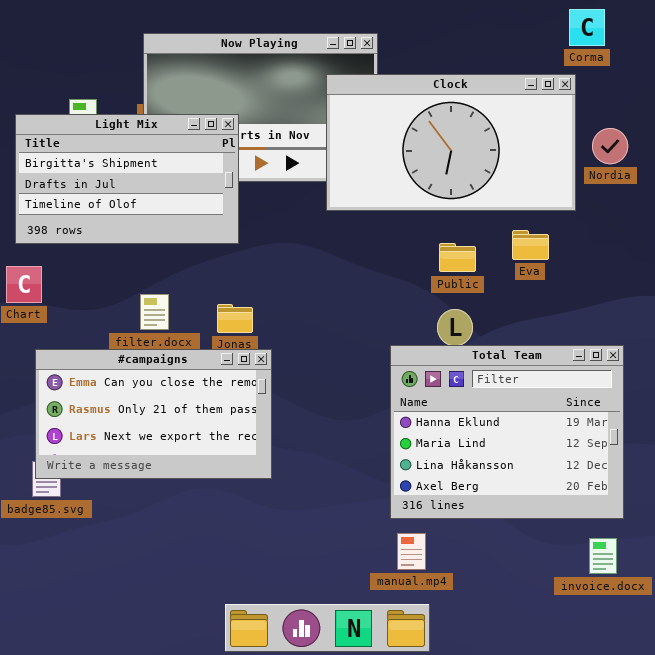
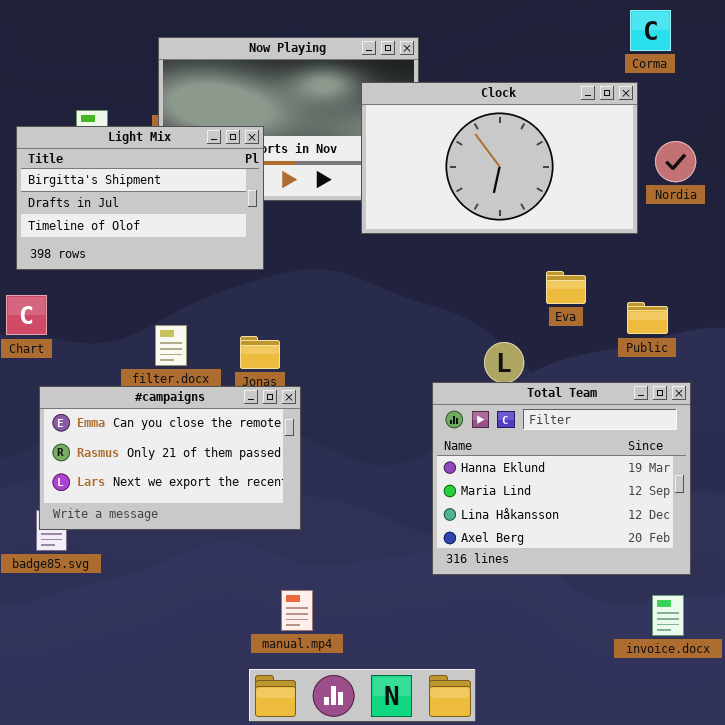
Eva: [512,230,549,260] -> [546,271,586,304], moved
Public: [439,243,476,272] -> [627,302,668,334], moved
manual.mp4: [397,533,426,570] -> [281,590,313,631], moved

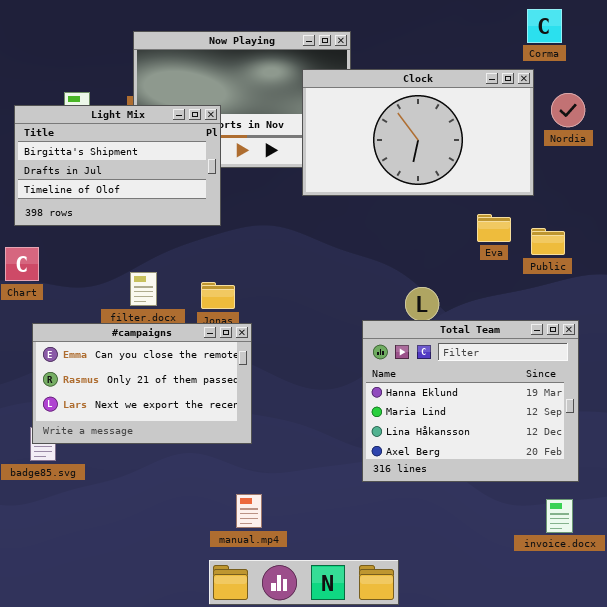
Nordia: [655,141,696,182] -> [551,93,585,127], moved
Eva: [546,271,586,304] -> [477,214,511,242], moved
Public: [627,302,668,334] -> [531,228,565,255], moved

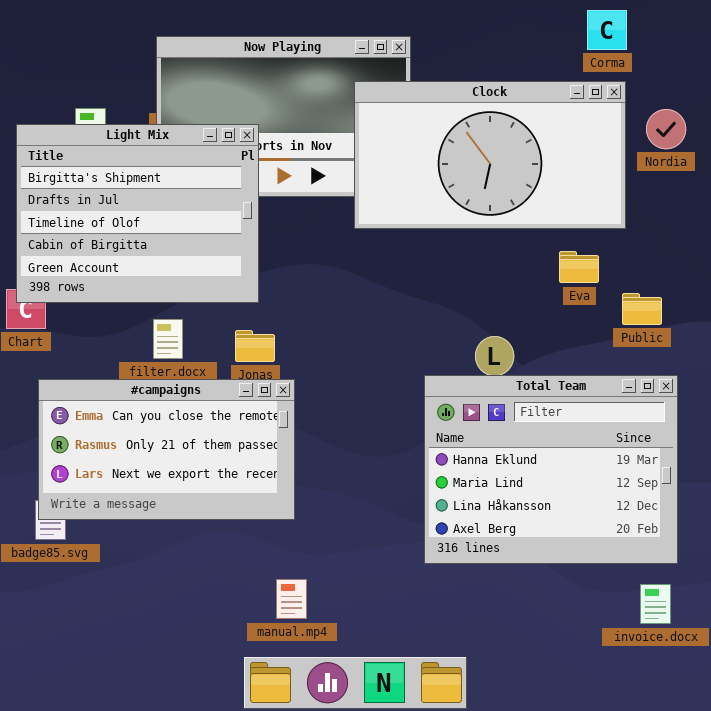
Corma: [527,9,562,43] -> [587,10,627,50], moved
Light Mix: [14,105,221,226] -> [16,124,259,303], resized
Public: [531,228,565,255] -> [622,293,662,325], moved

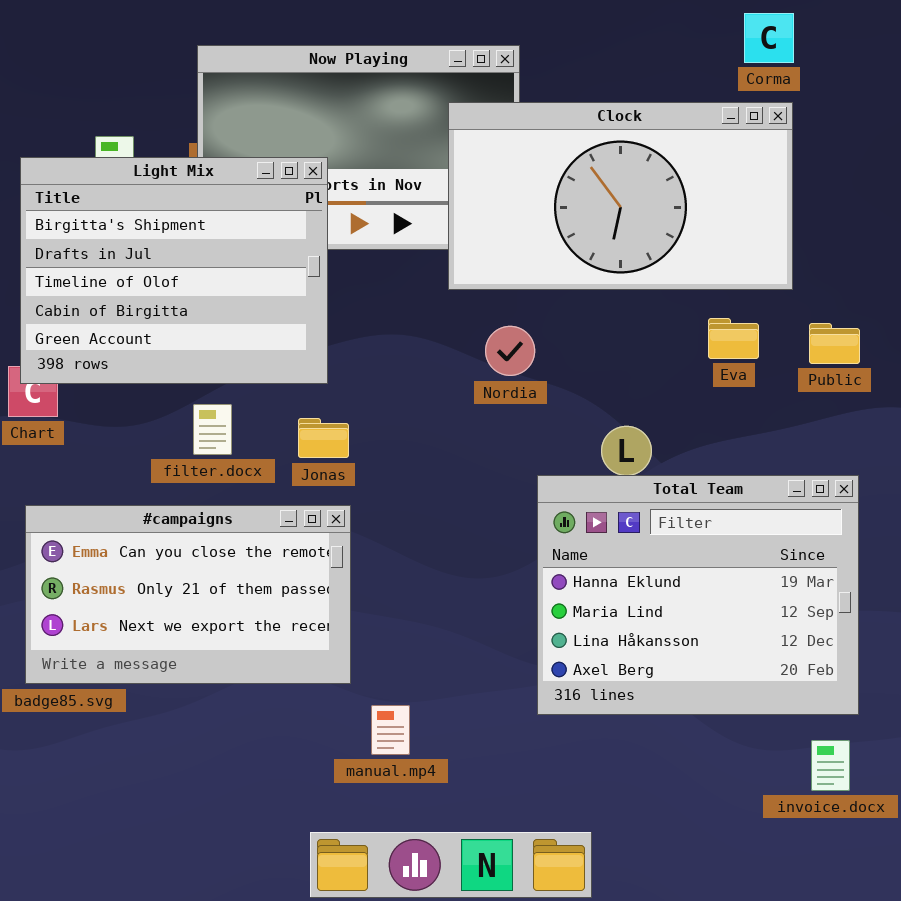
Nordia: [646,109,686,149] -> [485,326,535,376], moved
Public: [622,293,662,325] -> [809,323,860,364], moved
#campaigns: [38,379,295,520] -> [25,505,351,684], moved
manual.mp4: [276,579,307,619] -> [371,705,410,755], moved

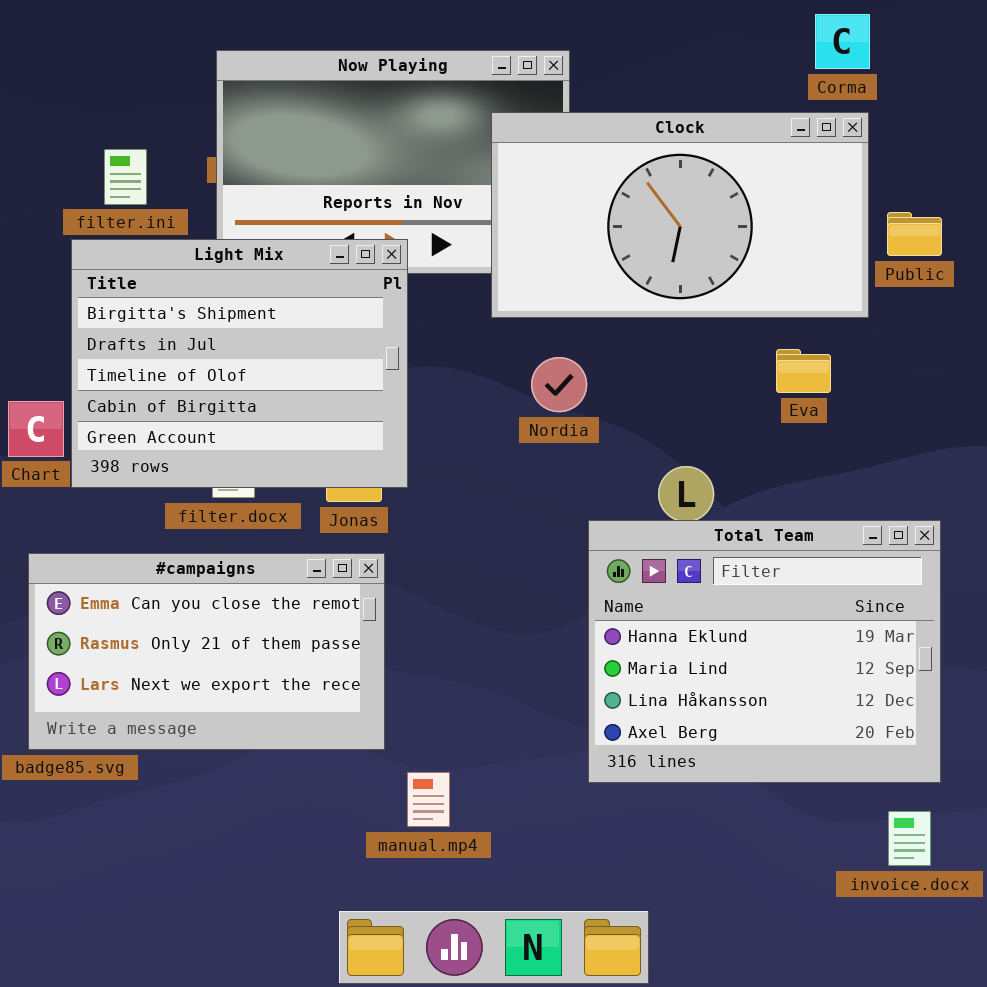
Light Mix: [20,157,328,384] -> [71,239,408,488], moved
Public: [809,323,860,364] -> [887,212,942,256], moved

